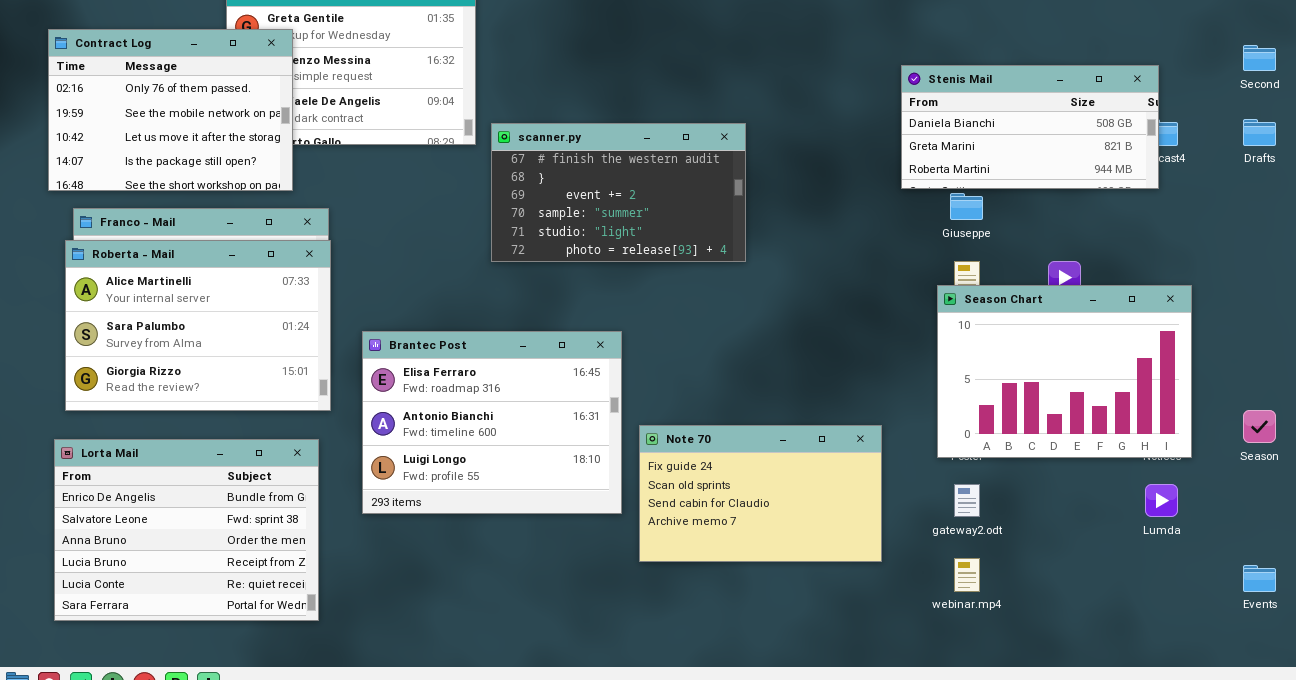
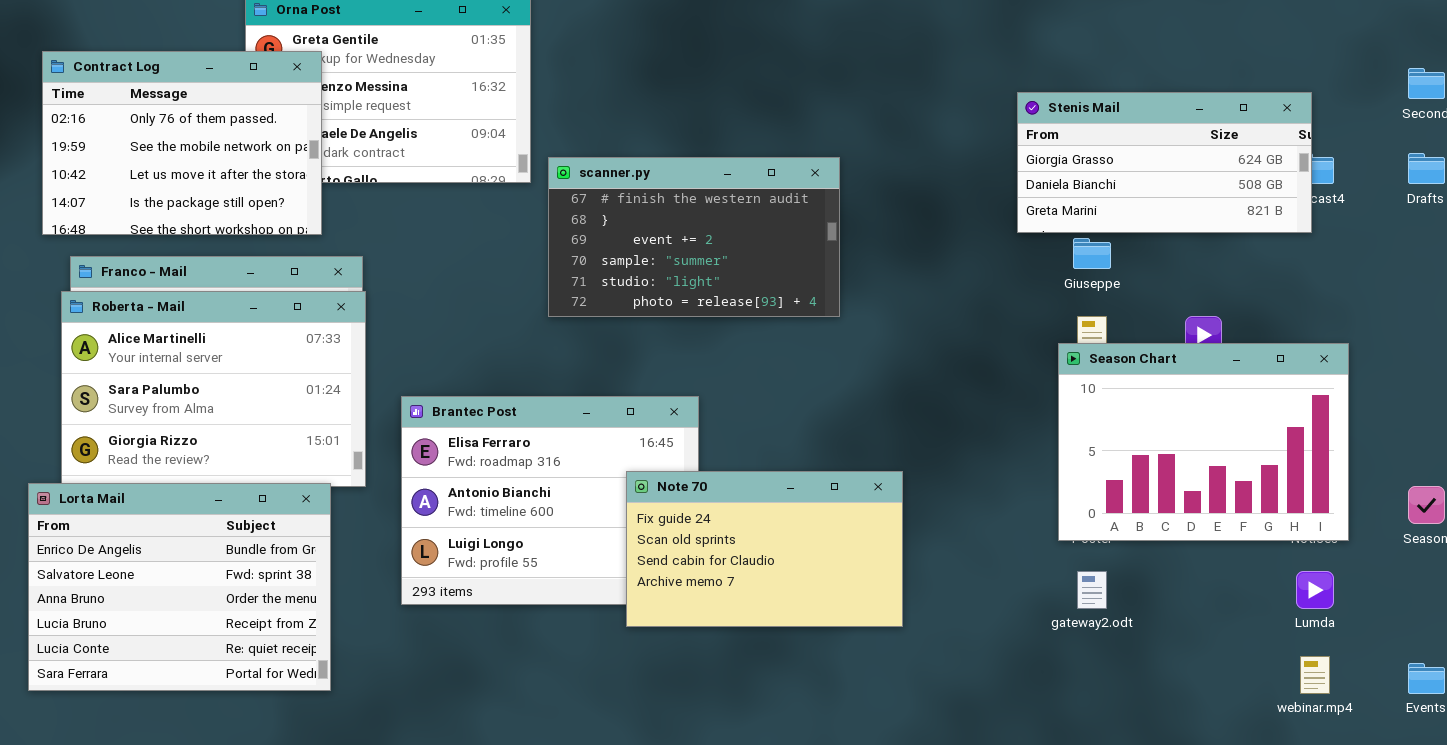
Stenis Mail: [901,65,1159,189] -> [1017,92,1312,233], scrolled up 1 row
Note 70: [639,425,882,562] -> [626,471,903,627], moved
Lorta Mail: [54,439,319,621] -> [28,483,331,691], moved
webinar.mp4: [954,558,980,592] -> [1300,656,1330,694], moved

